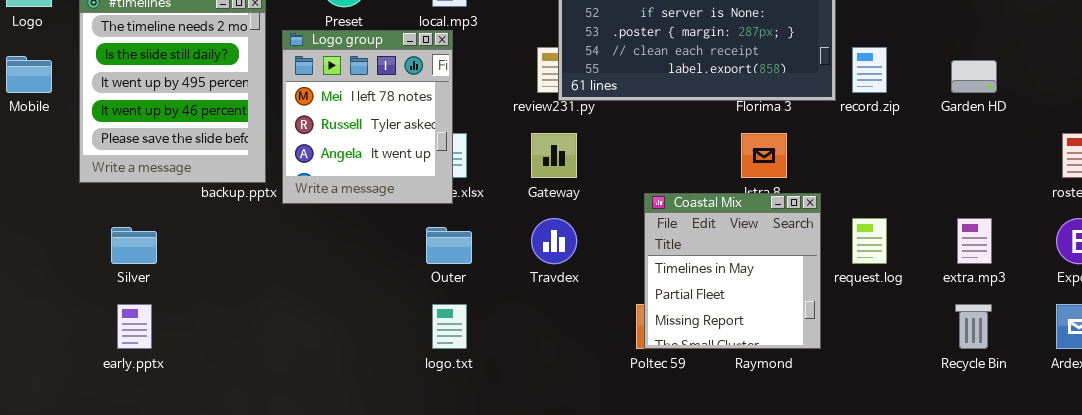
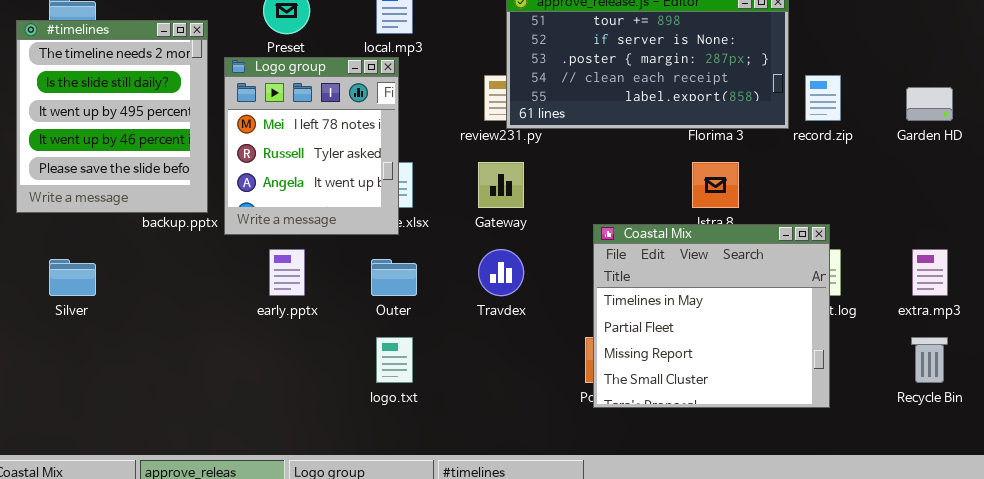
Coastal Mix: [644,193,821,349] -> [593,224,830,408], resized
early.pptx: [117,304,152,349] -> [269,249,305,296], moved

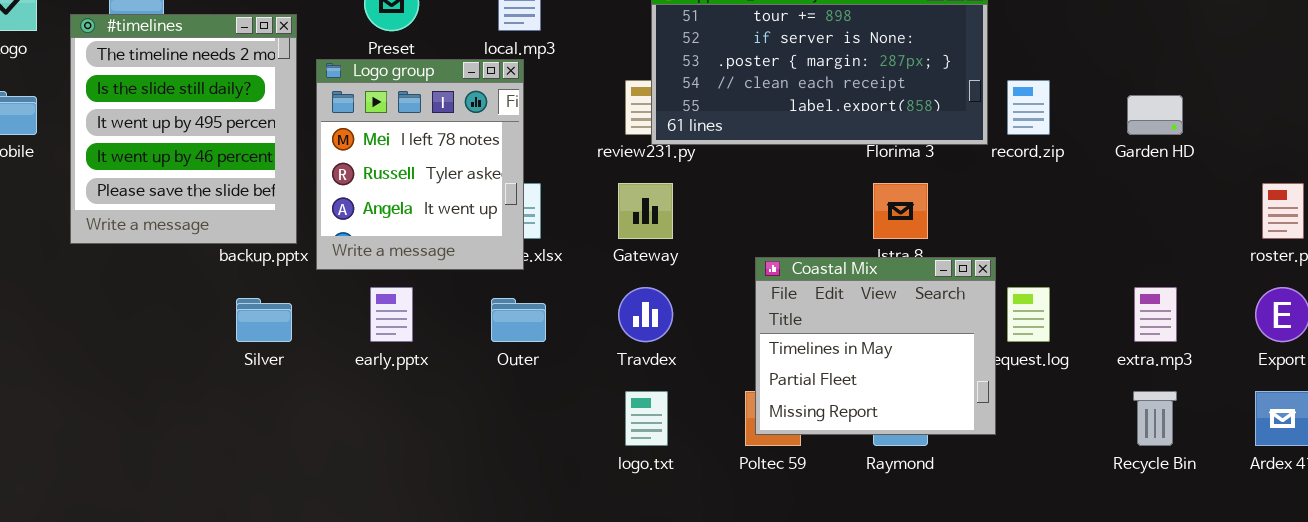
Coastal Mix: [593,224,830,408] -> [755,257,996,435], resized
Silver: [49,259,96,296] -> [236,298,292,342], moved
logo.txt: [376,337,413,383] -> [625,391,668,446], moved

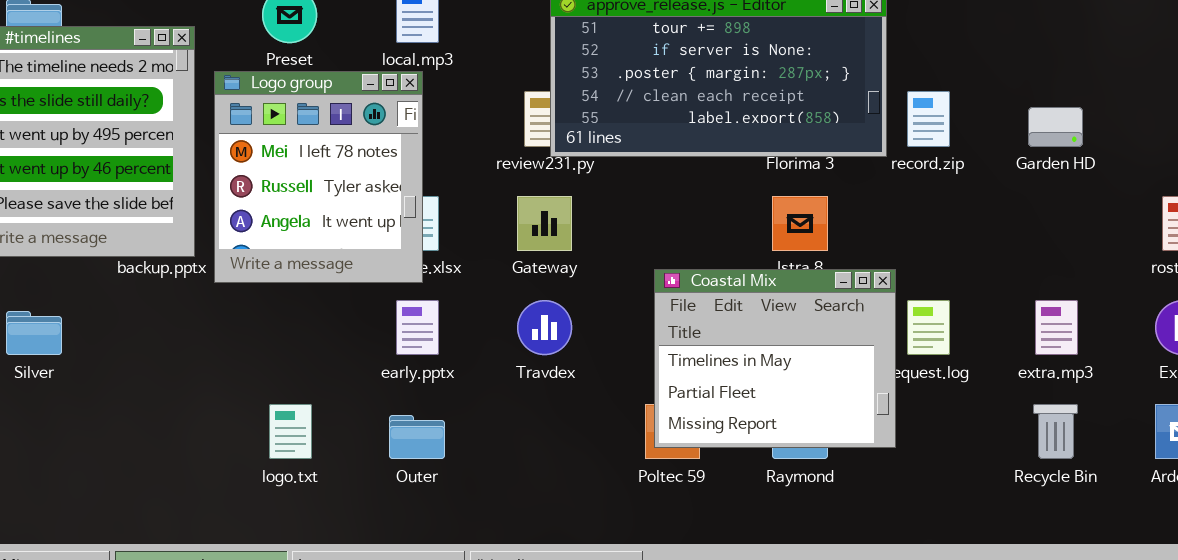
early.pptx: [370,287,413,342] -> [396,300,439,355], moved
Silver: [236,298,292,342] -> [6,311,62,355], moved
Outer: [491,298,546,342] -> [389,415,445,459], moved
logo.txt: [625,391,668,446] -> [269,404,312,459], moved

